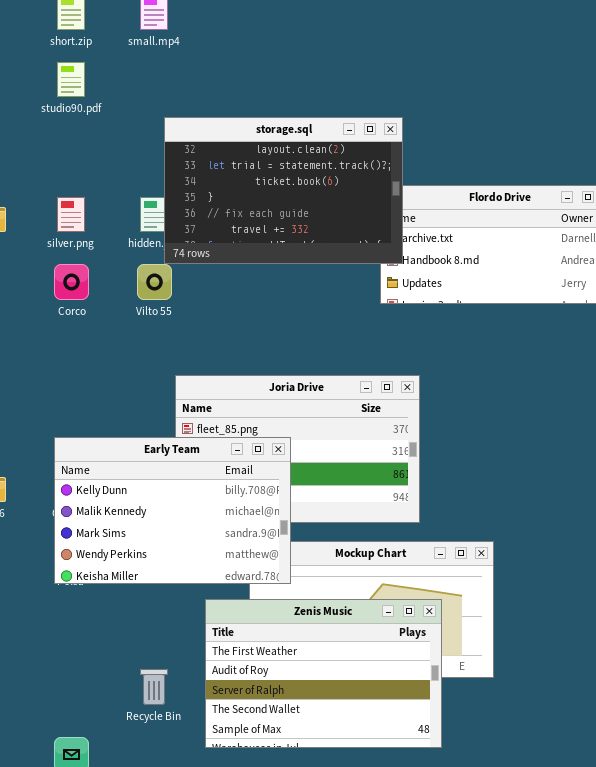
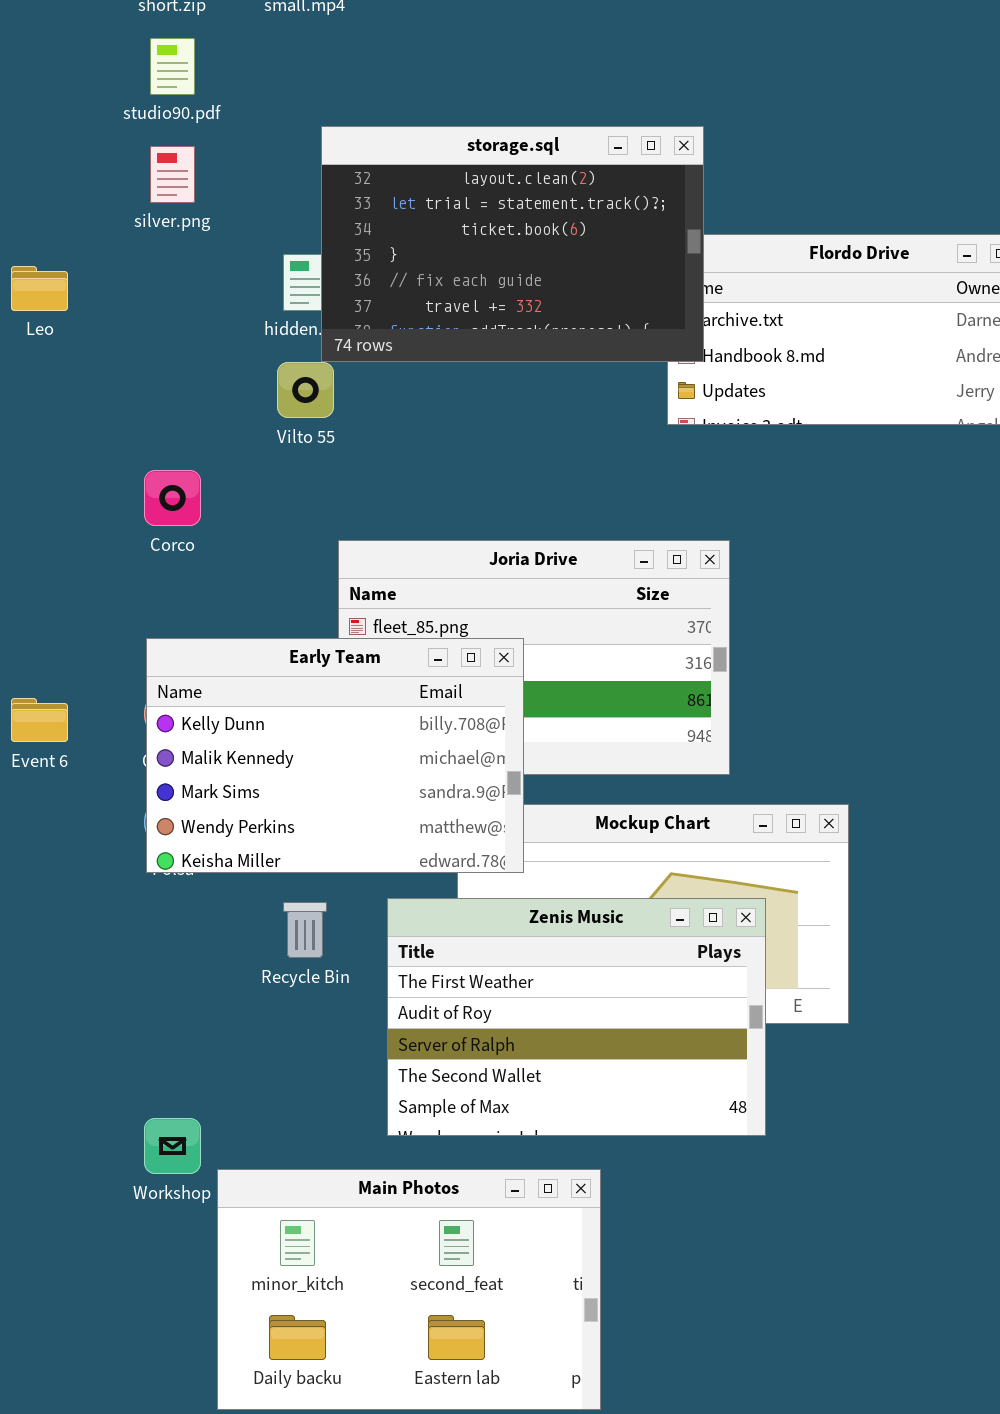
silver.png: [57,197,85,232] -> [150,146,195,203], moved
Corco: [54,264,89,300] -> [144,470,201,526], moved
Recycle Bin: [140,669,168,705] -> [283,902,327,958], moved

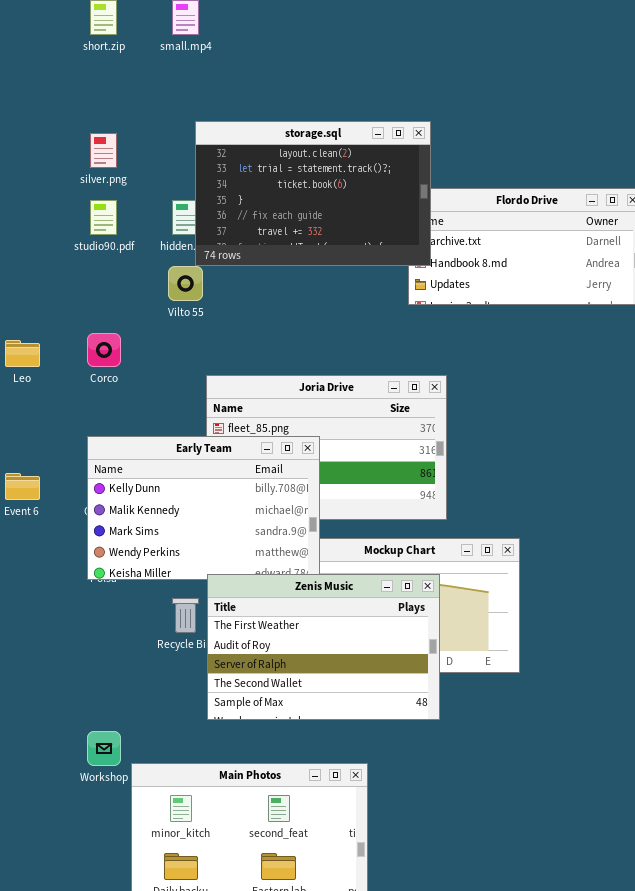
studio90.pdf: [150,38,195,95] -> [90,200,117,235], moved
Leo: [11,266,68,311] -> [5,340,40,367], moved
Zenis Music: [387,898,766,1136] -> [207,574,440,720], moved

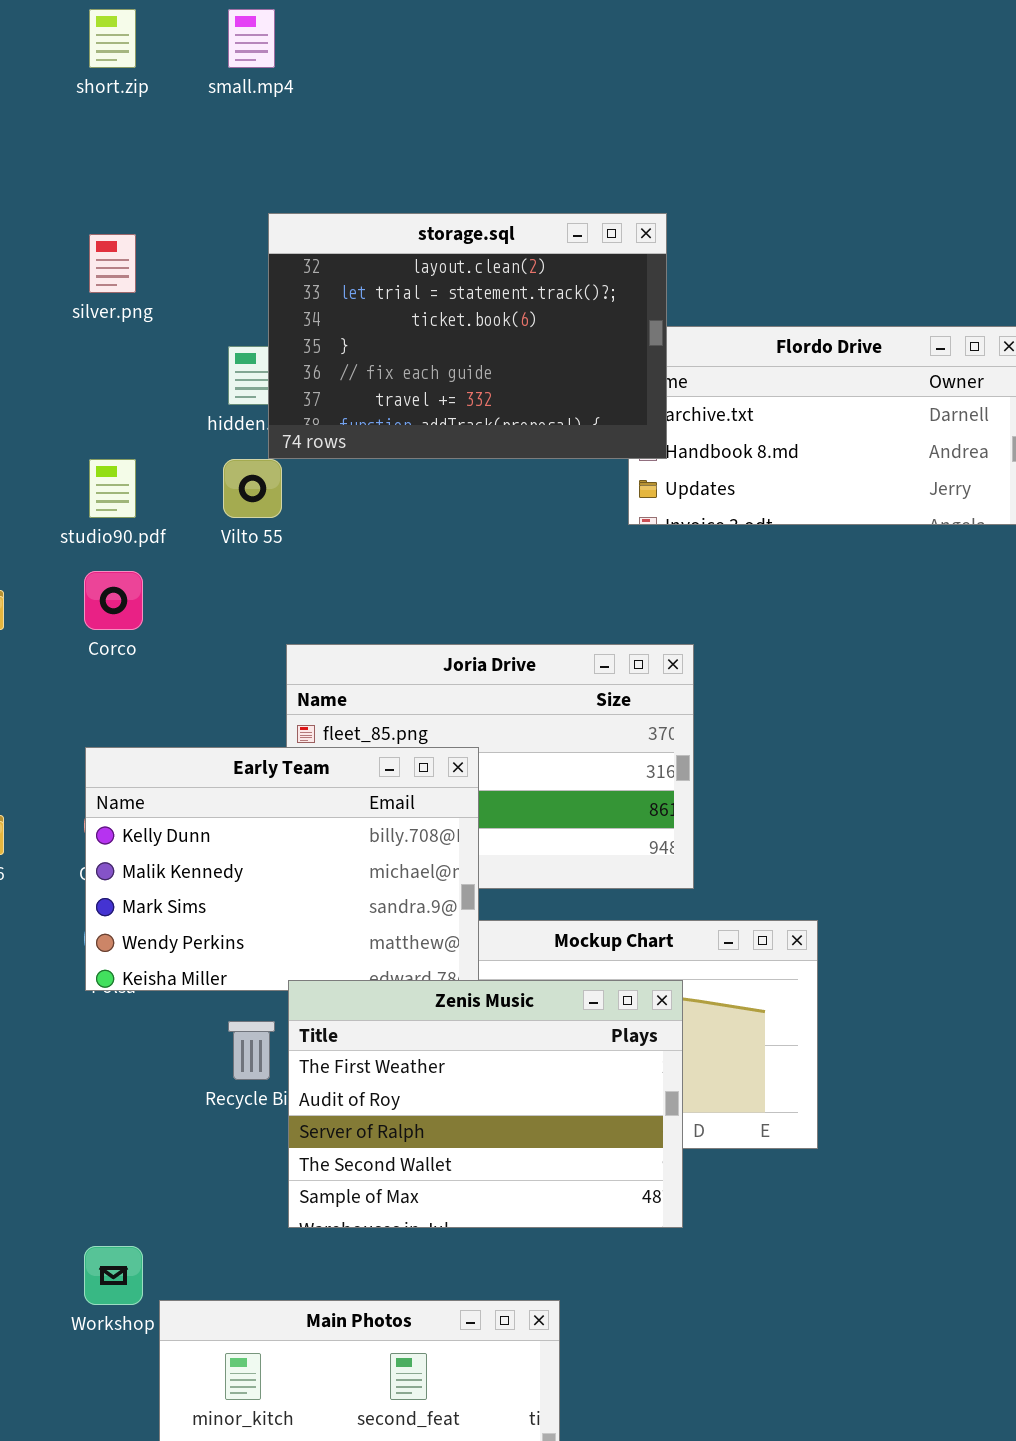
studio90.pdf: [90,200,117,235] -> [89,459,136,518], moved

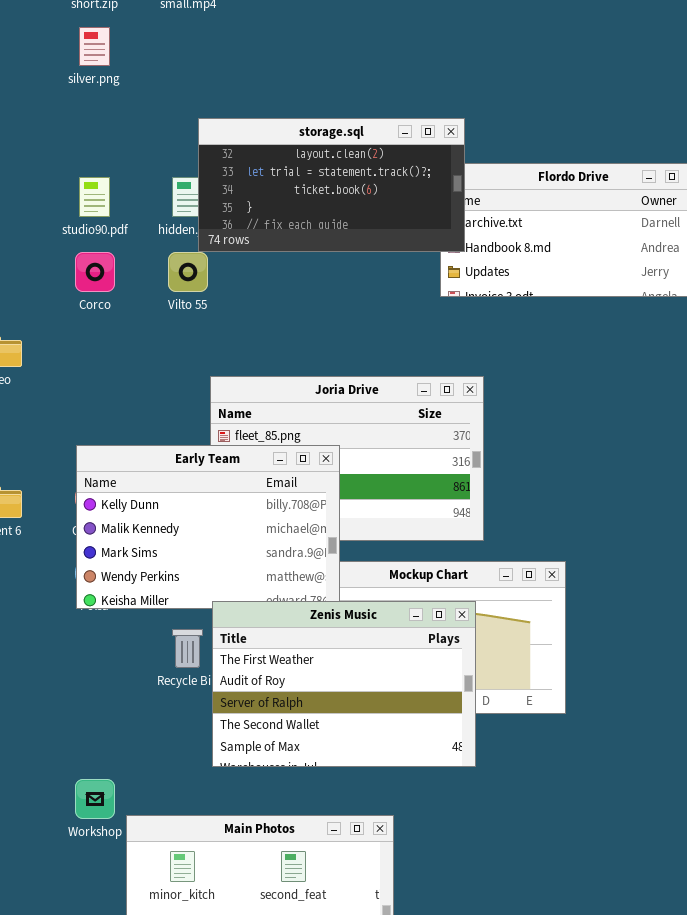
storage.sql: [268,213,667,459] -> [198,118,465,252], resized
silver.png: [89,234,136,293] -> [79,27,110,66], moved
studio90.pdf: [89,459,136,518] -> [79,177,110,217], moved
Corco: [84,571,143,630] -> [75,252,115,292], moved

